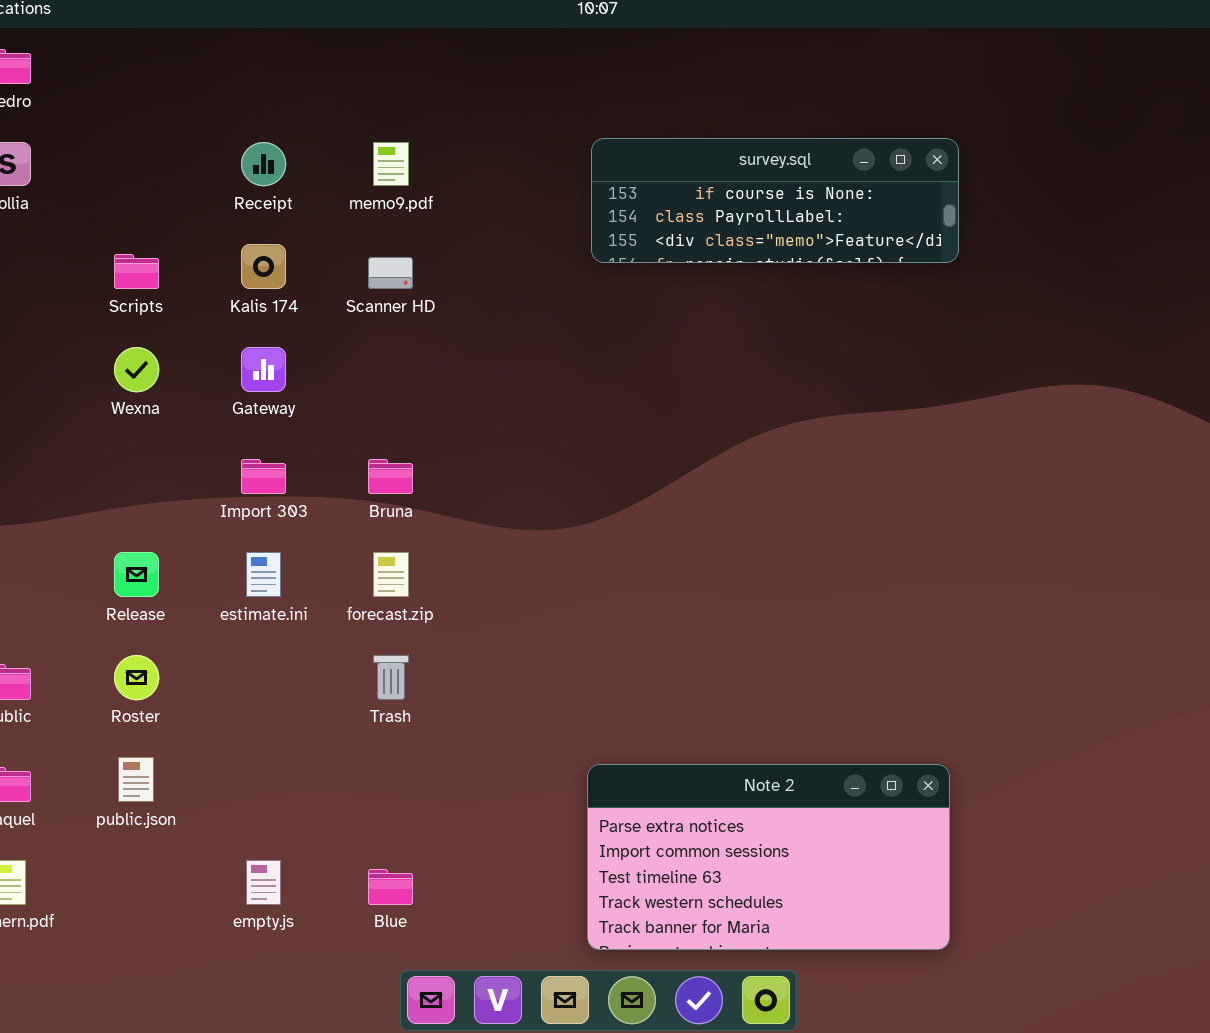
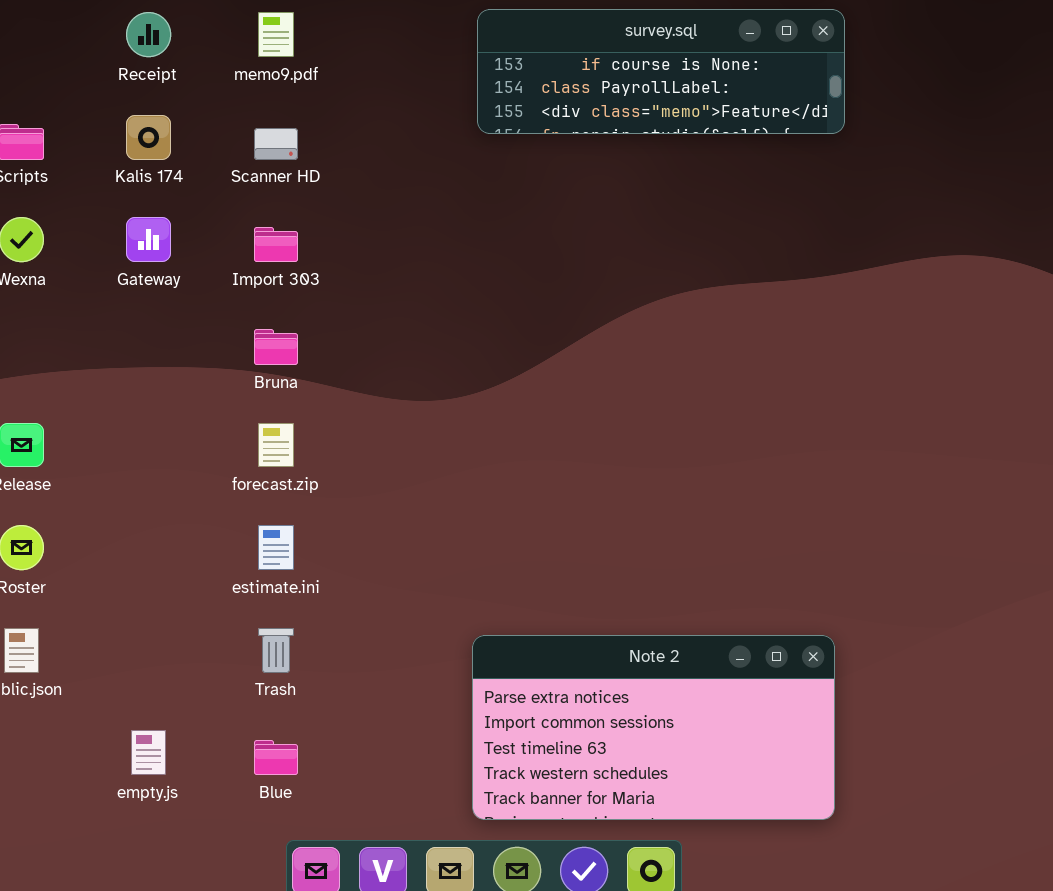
Import 303: [241,459,286,494] -> [254,227,298,262], moved
estimate.ini: [246,552,281,597] -> [258,525,294,570], moved
Trash: [373,655,409,700] -> [258,628,294,673], moved

